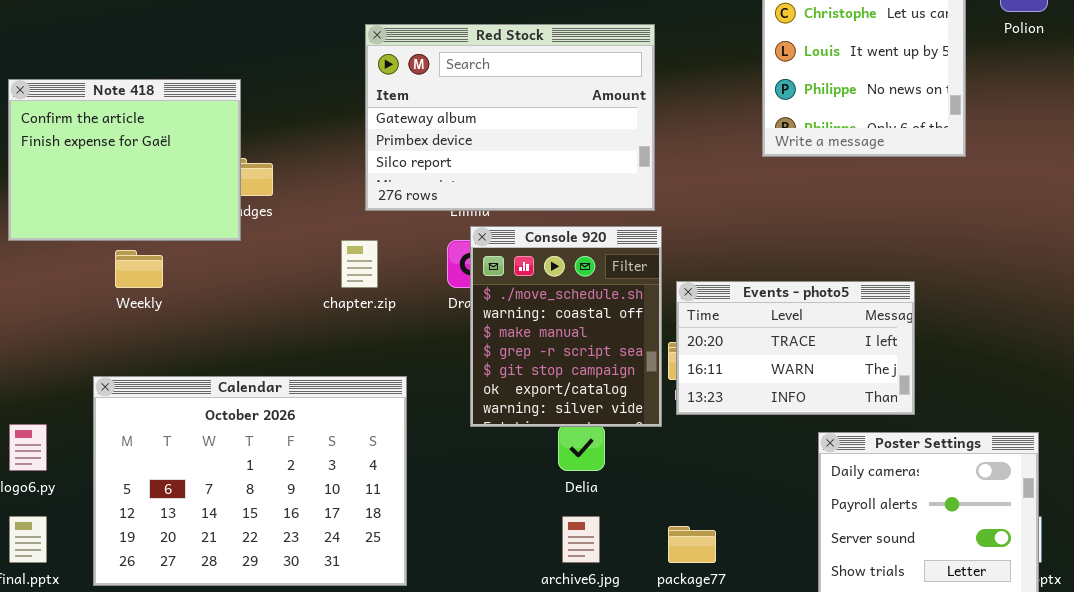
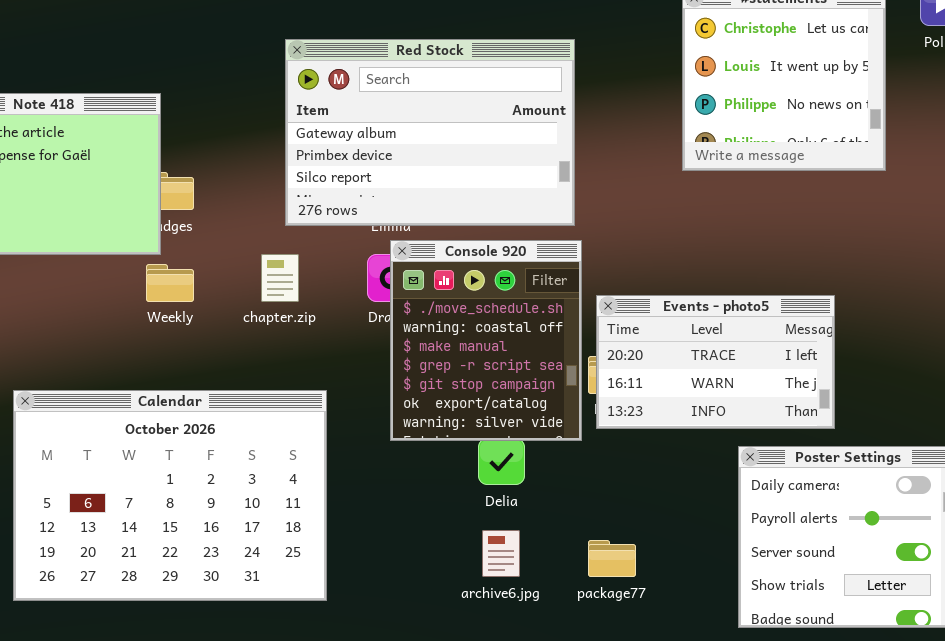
Weekly: [115,250,163,288] -> [146,264,194,302], moved

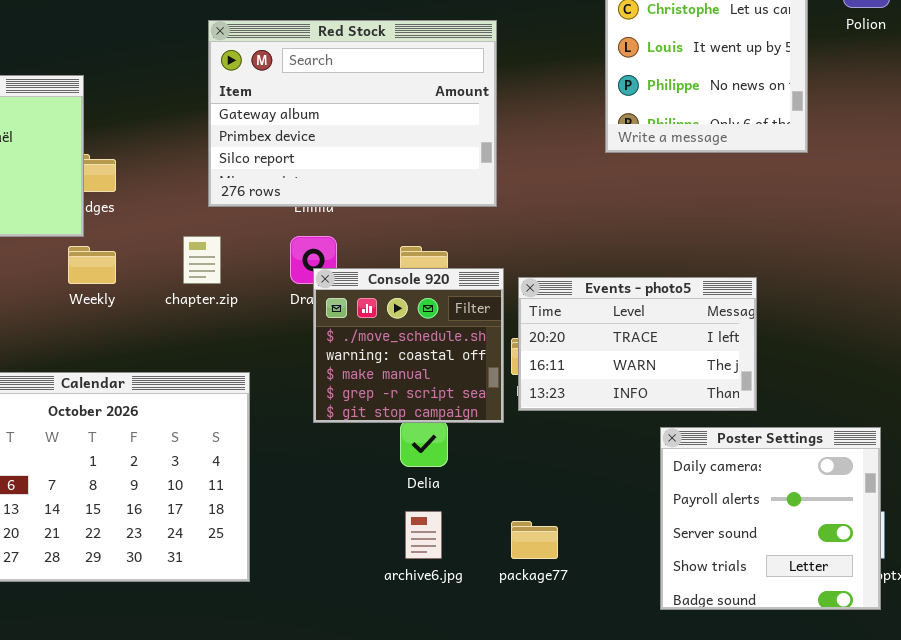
Console 920: [390,240,582,441] -> [313,268,504,423], resized

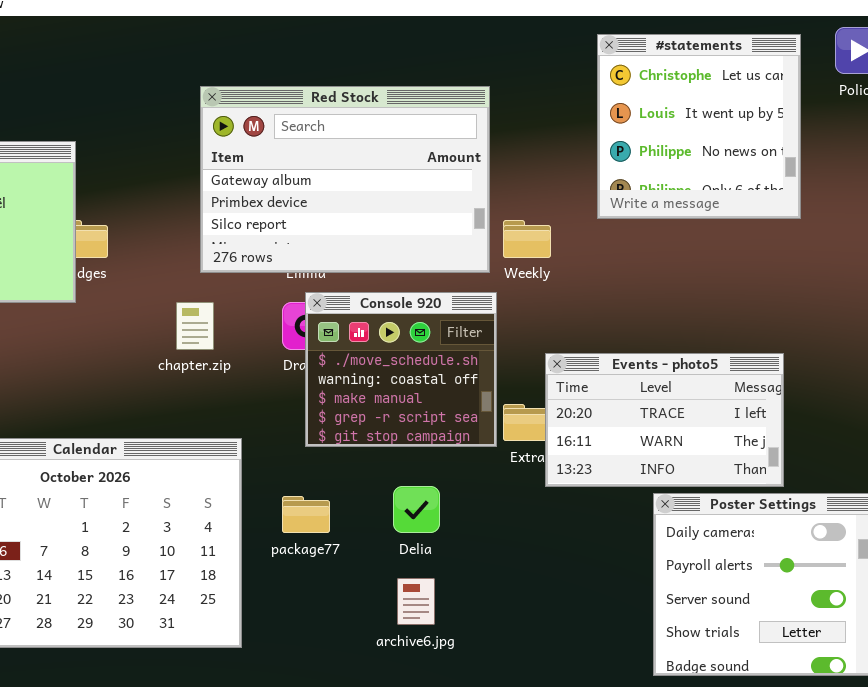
Weekly: [68,246,116,284] -> [503,220,551,258], moved
Console 920: [313,268,504,423] -> [305,292,497,447], moved
Events - photo5: [518,277,757,411] -> [545,353,784,487], moved
package77: [511,521,558,559] -> [282,496,330,533], moved

